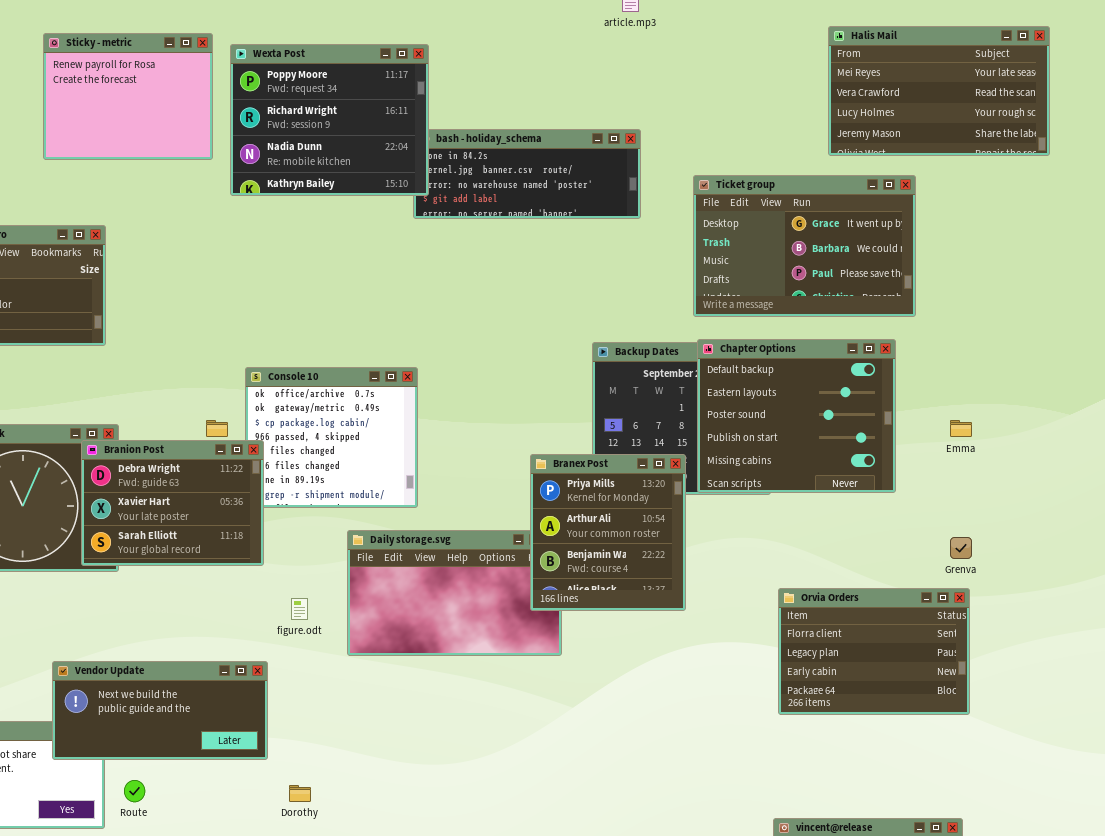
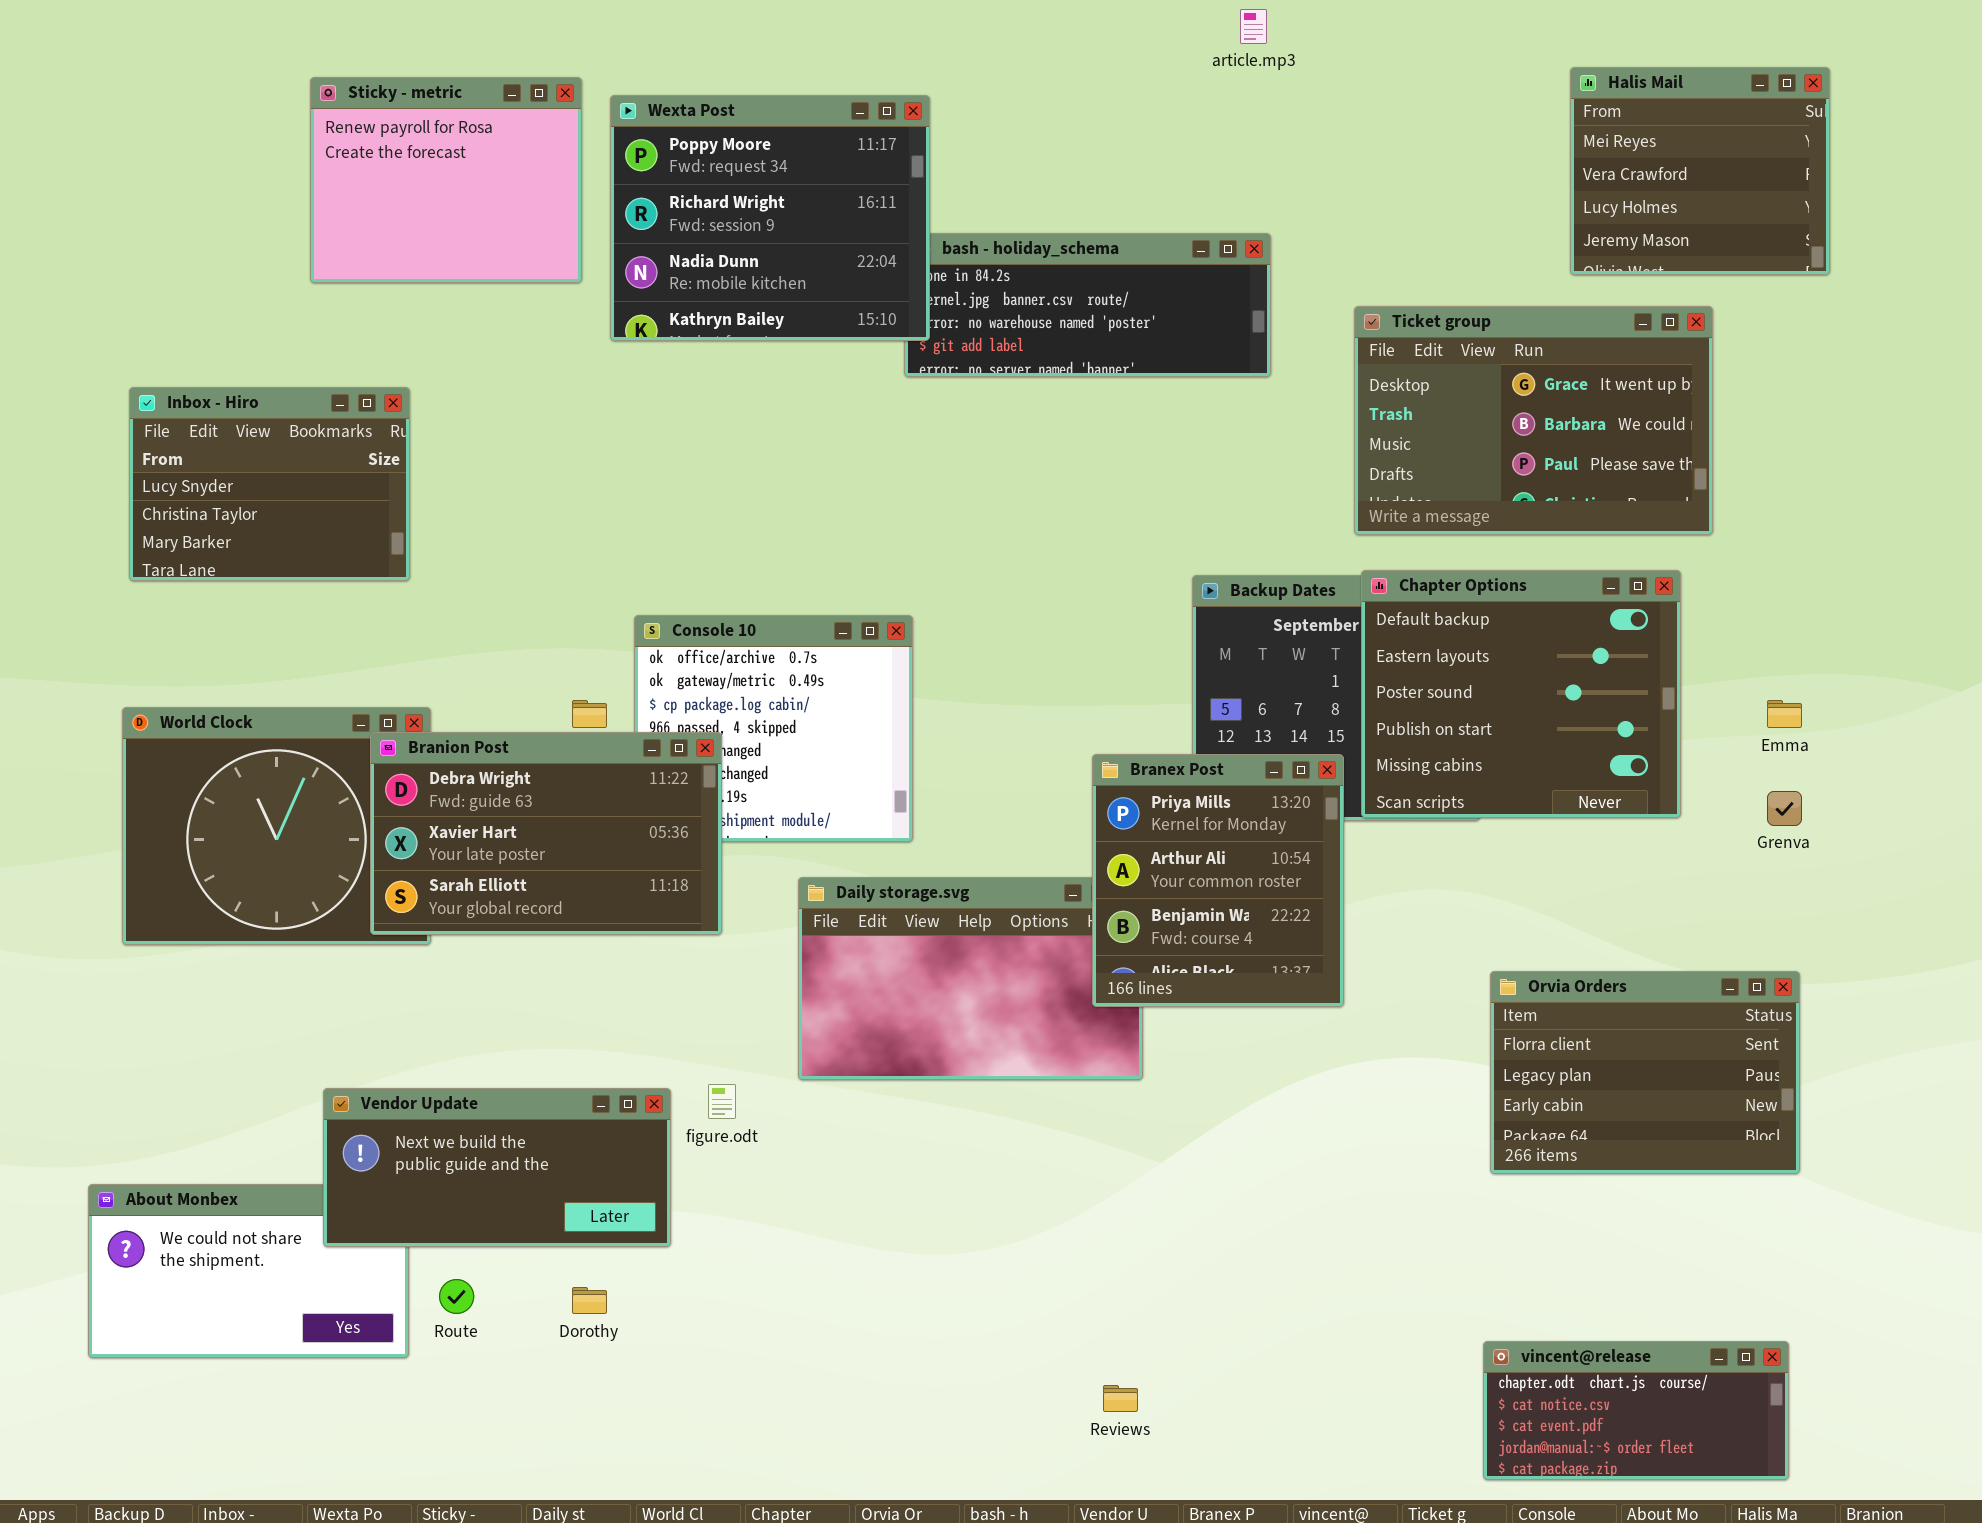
Halis Mail: [828,26,1050,156] -> [1570,67,1830,275], resized
Branion Post: [81,440,264,566] -> [370,732,722,935], resized
Grenva: [950,537,972,559] -> [1767,791,1802,826], moved
figure.odt: [291,598,308,620] -> [708,1084,736,1119], moved
Dorothy: [289,785,311,802] -> [572,1287,607,1314], moved

